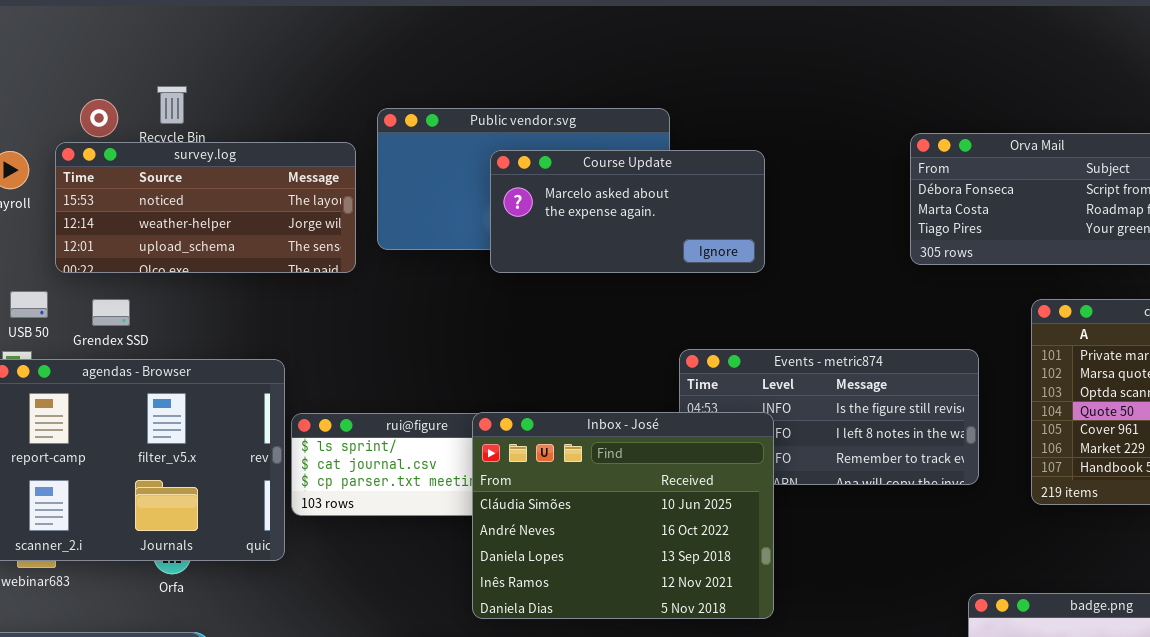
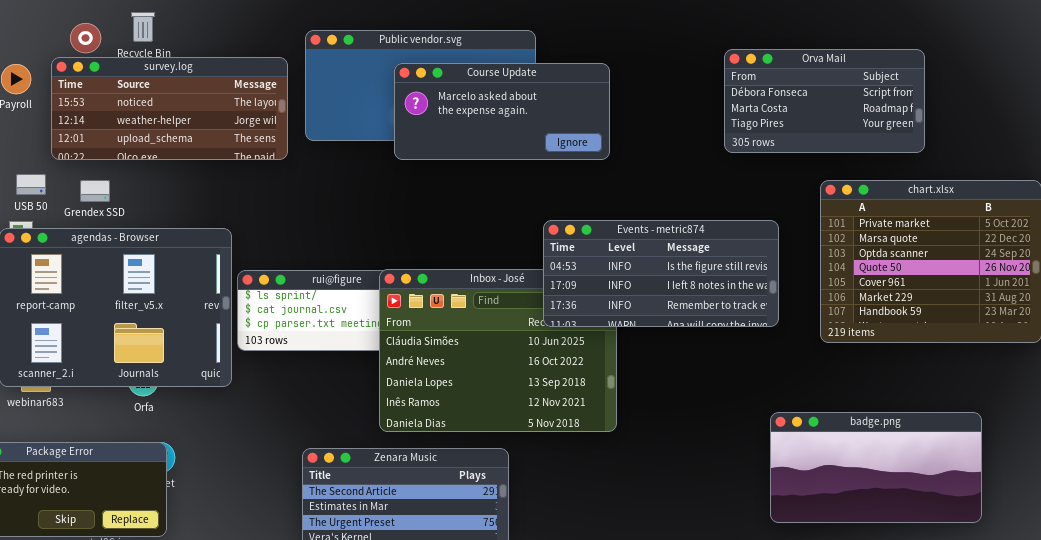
Events - metric874: [679,349,979,485] -> [543,220,779,327], raised

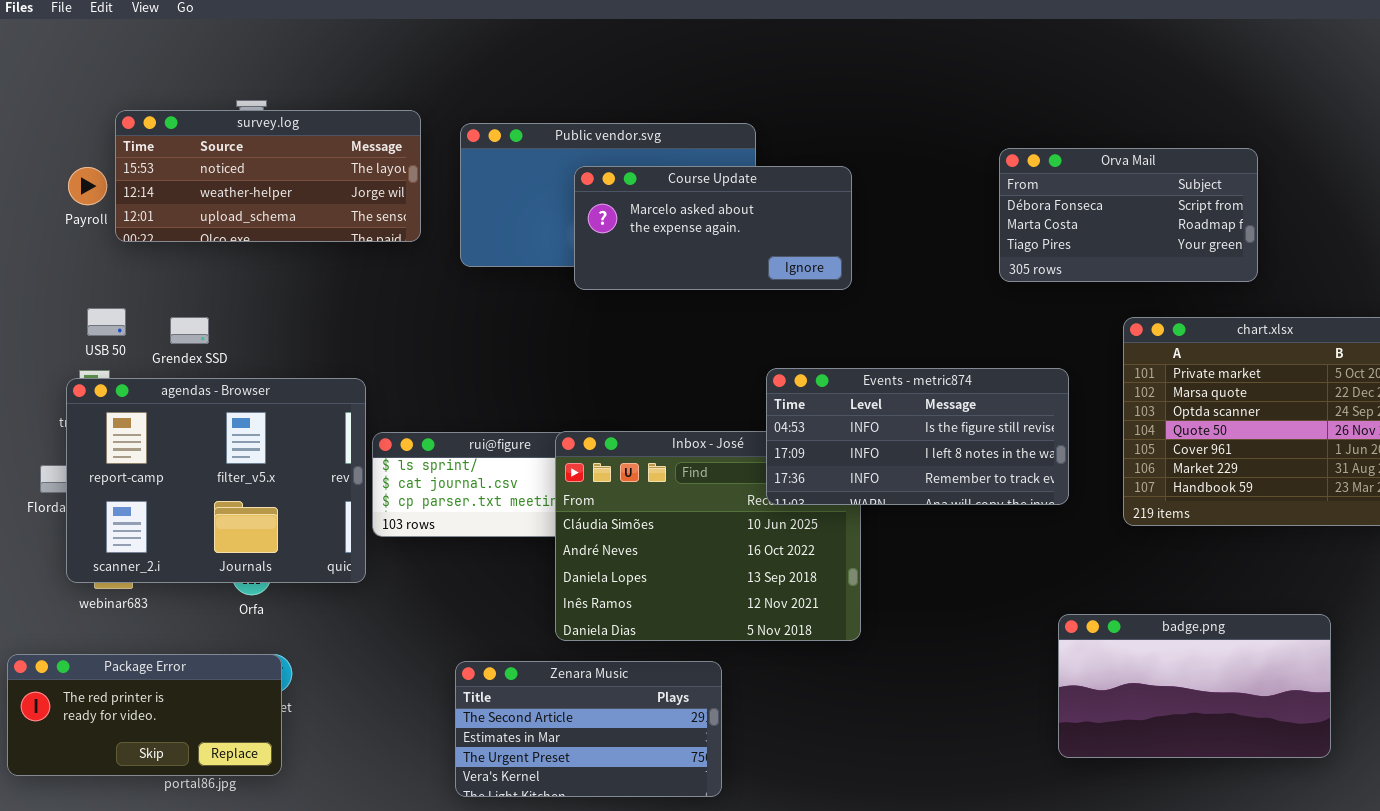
survey.log: [51,57,288,160] -> [115,110,421,242], moved

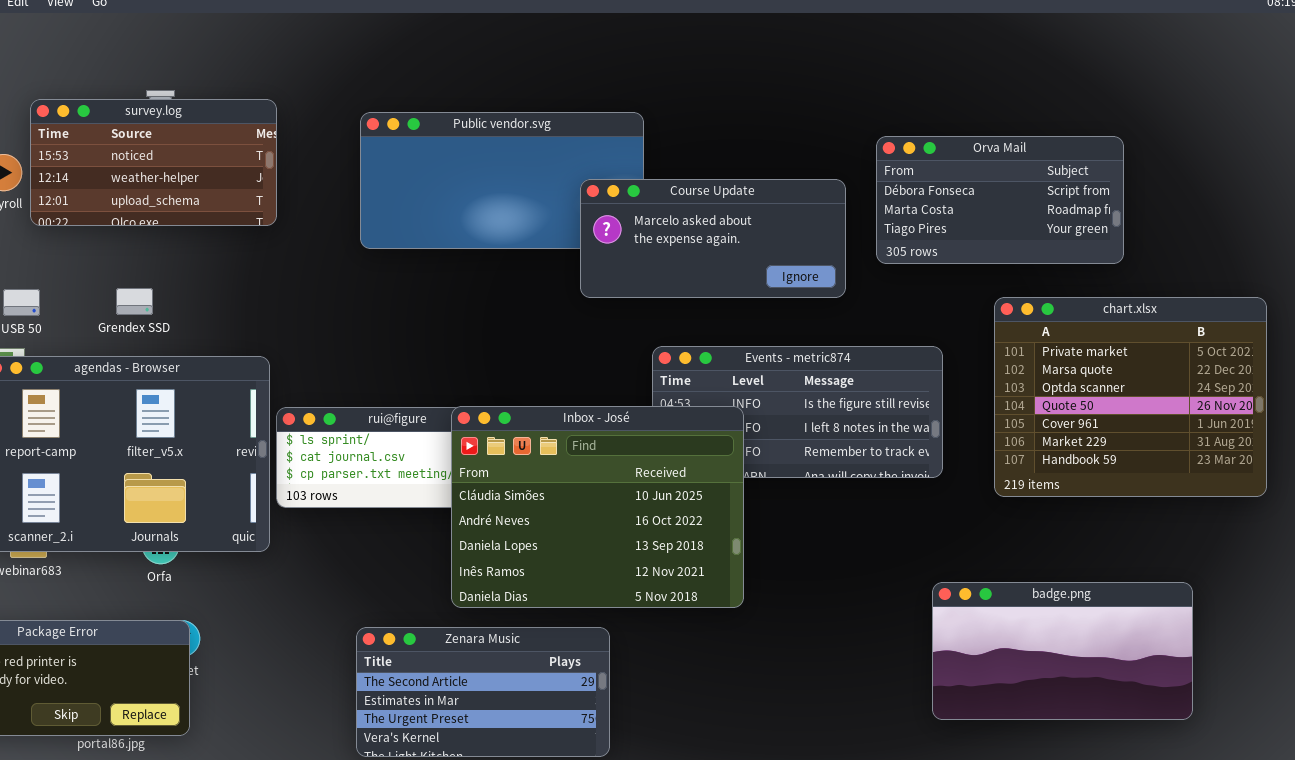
survey.log: [115,110,421,242] -> [30,99,277,226], resized
Course Update: [574,166,852,290] -> [580,179,846,298], moved
Grendex SSD: [170,317,209,344] -> [116,288,153,315], moved
Inbox - José: [555,431,861,641] -> [451,406,744,608], raised

